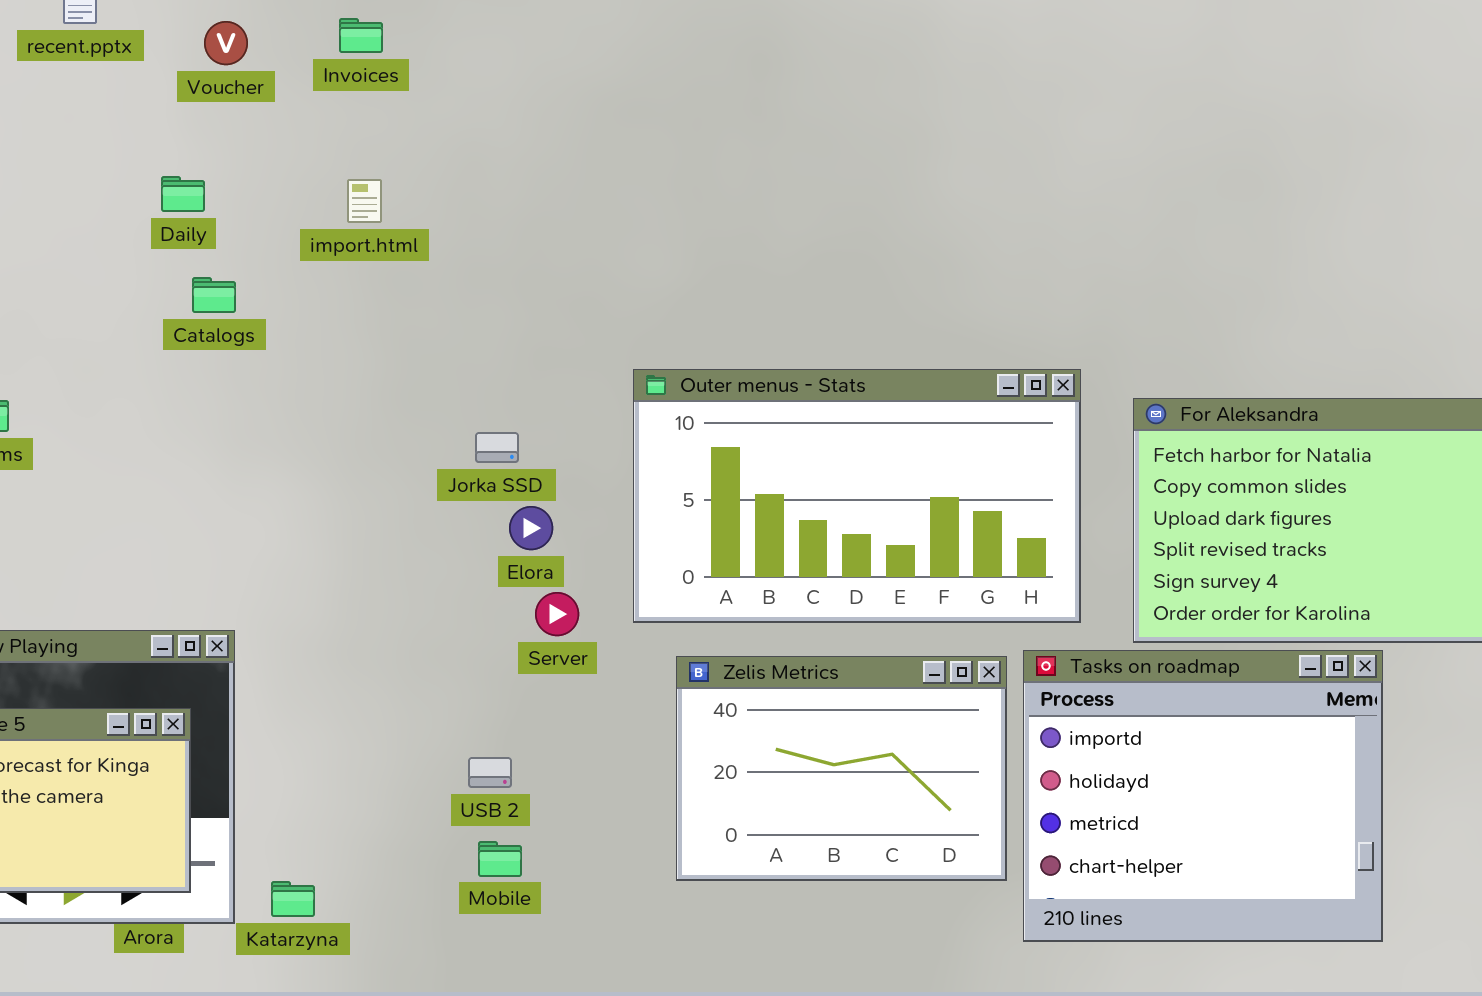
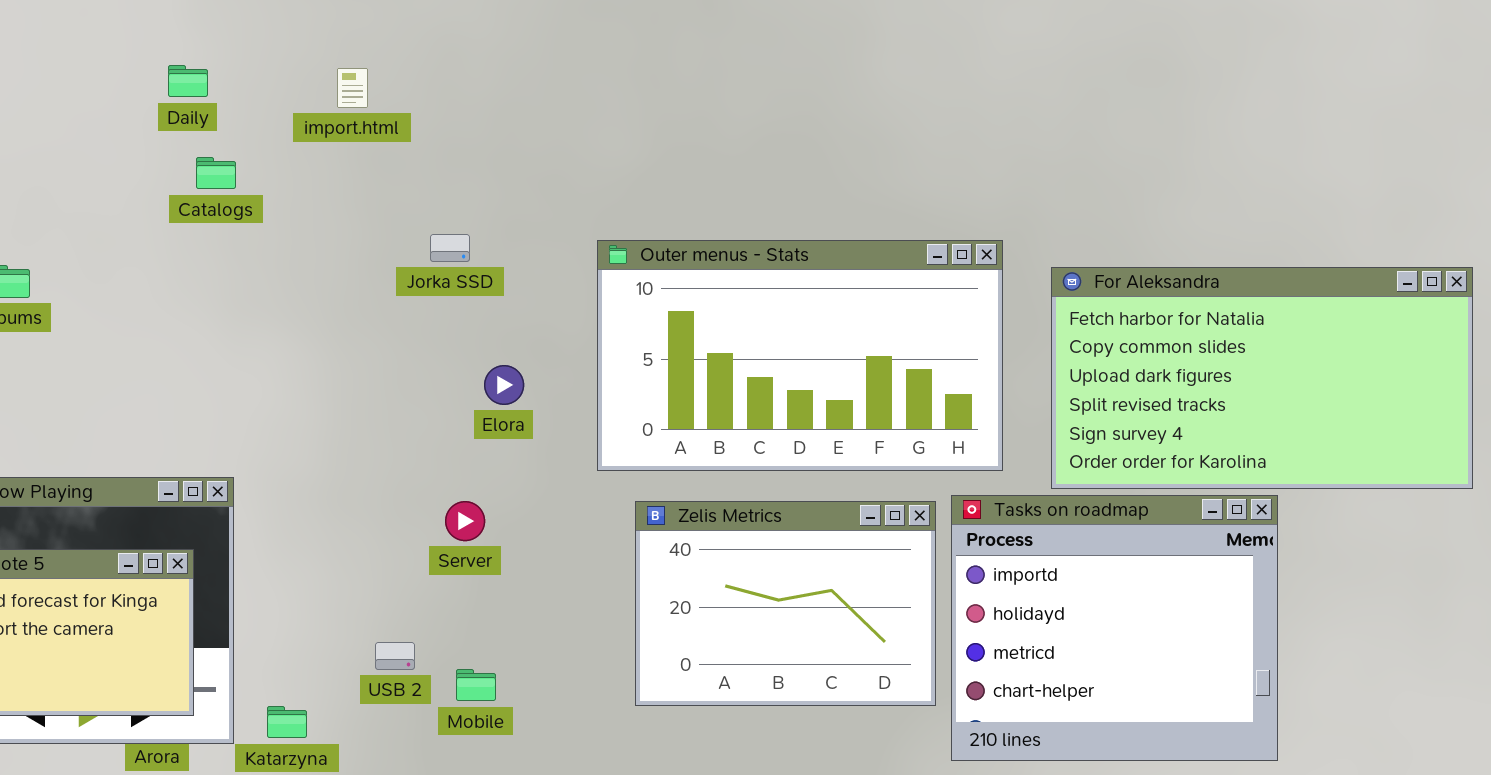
Jorka SSD: [475,432,519,463] -> [430,234,470,262], moved
Server: [535,592,579,636] -> [445,501,485,541], moved
USB 2: [468,757,512,788] -> [375,642,415,670], moved

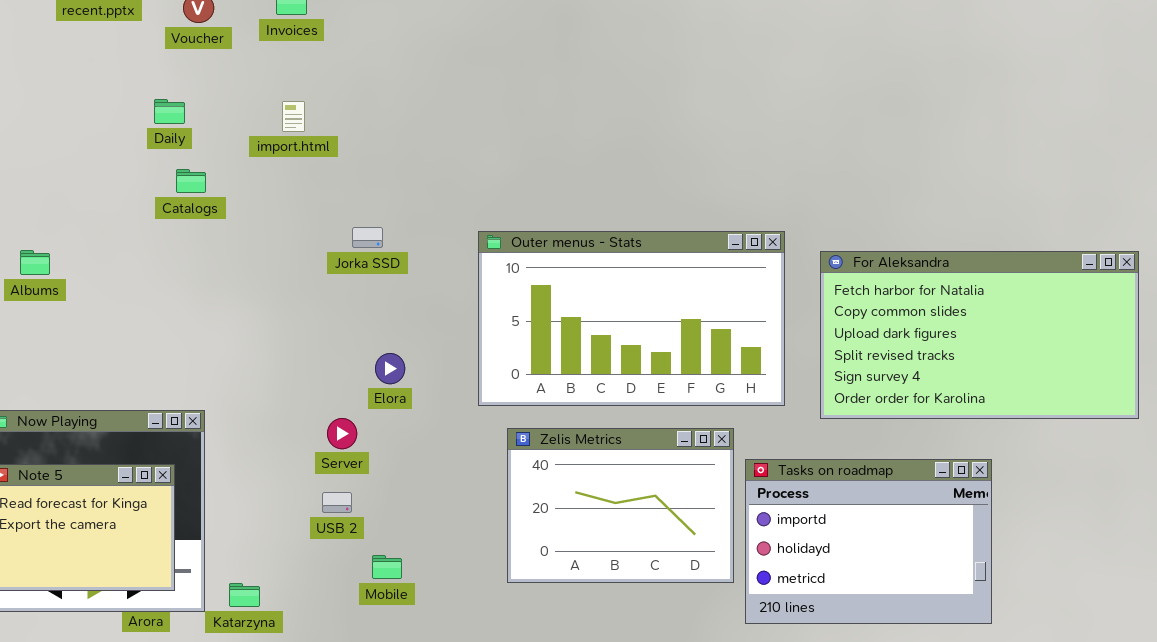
Elora: [484,365,524,405] -> [375,353,405,384], moved
Tasks on roadmap: [951,495,1278,761] -> [745,459,992,624], resized
Server: [445,501,485,541] -> [327,418,357,449], moved
USB 2: [375,642,415,670] -> [322,492,352,513], moved

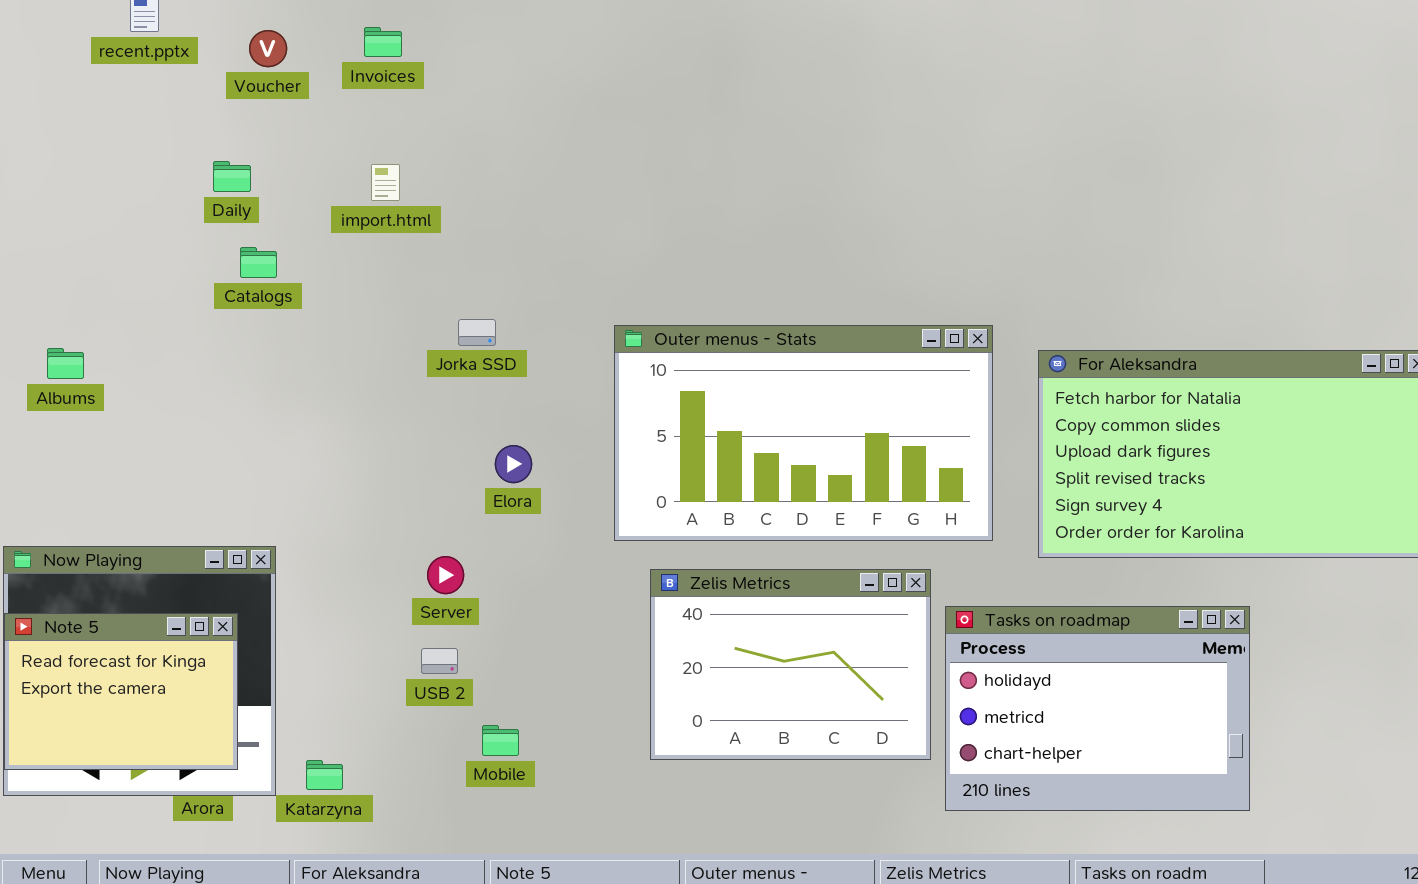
Elora: [375,353,405,384] -> [495,445,532,483], moved
Tasks on roadmap: [745,459,992,624] -> [945,606,1250,811], scrolled down 1 row

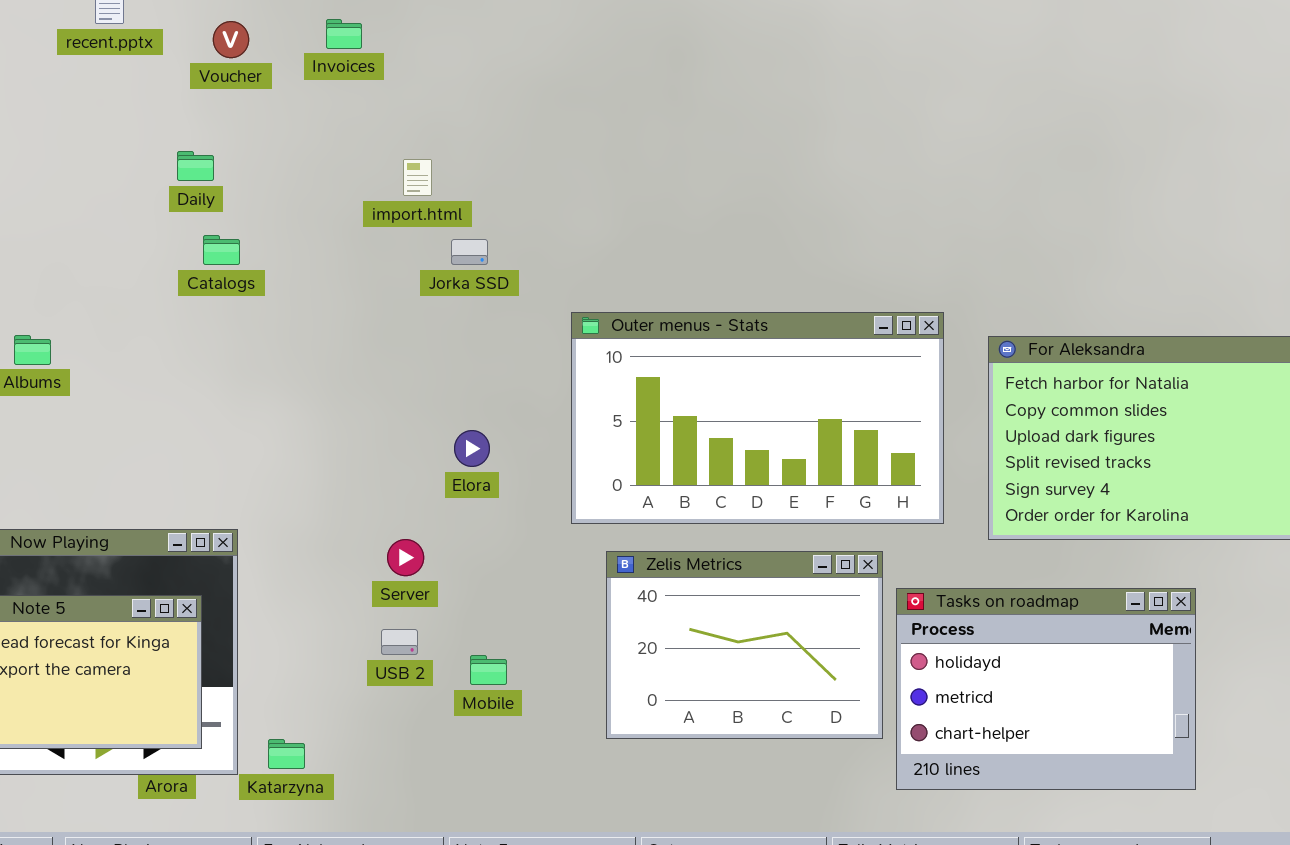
import.html: [371,164,400,201] -> [403,159,432,196], moved
Jorka SSD: [458,319,496,346] -> [451,239,488,265], moved
Mobile: [482,725,519,756] -> [470,655,507,685], moved

